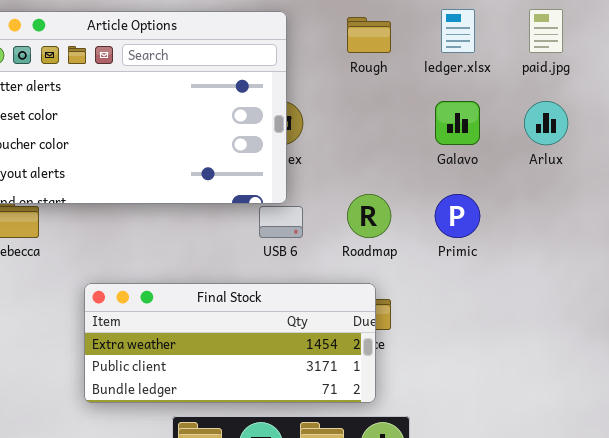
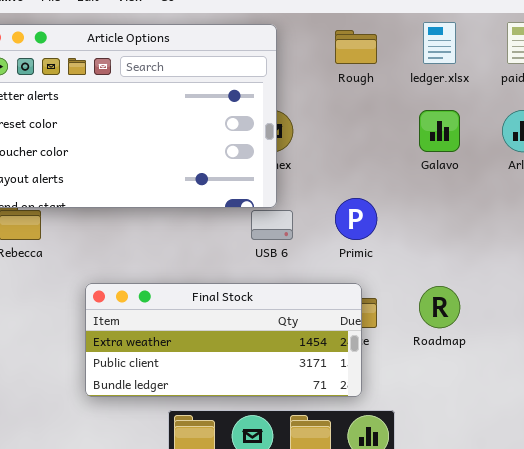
Roadmap: [347,194,391,238] -> [419,286,460,328], moved
Primic: [435,194,480,238] -> [335,198,377,240], moved

